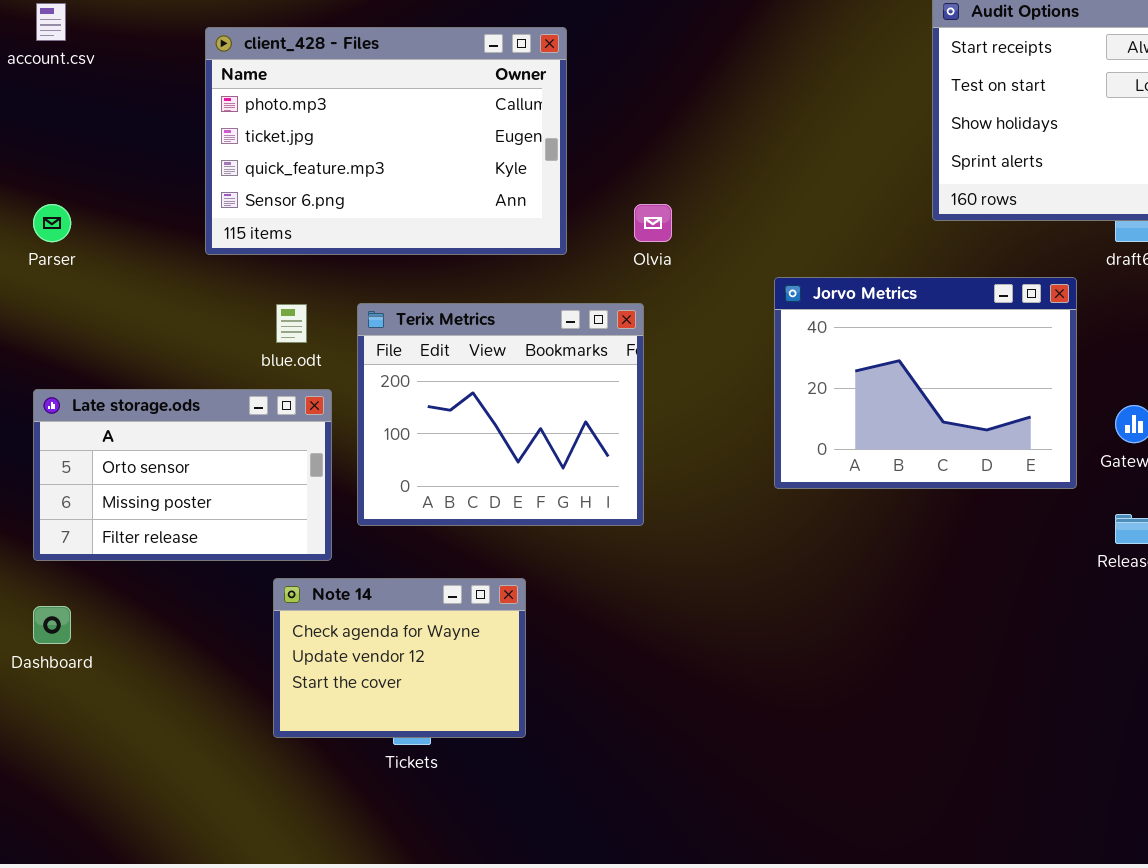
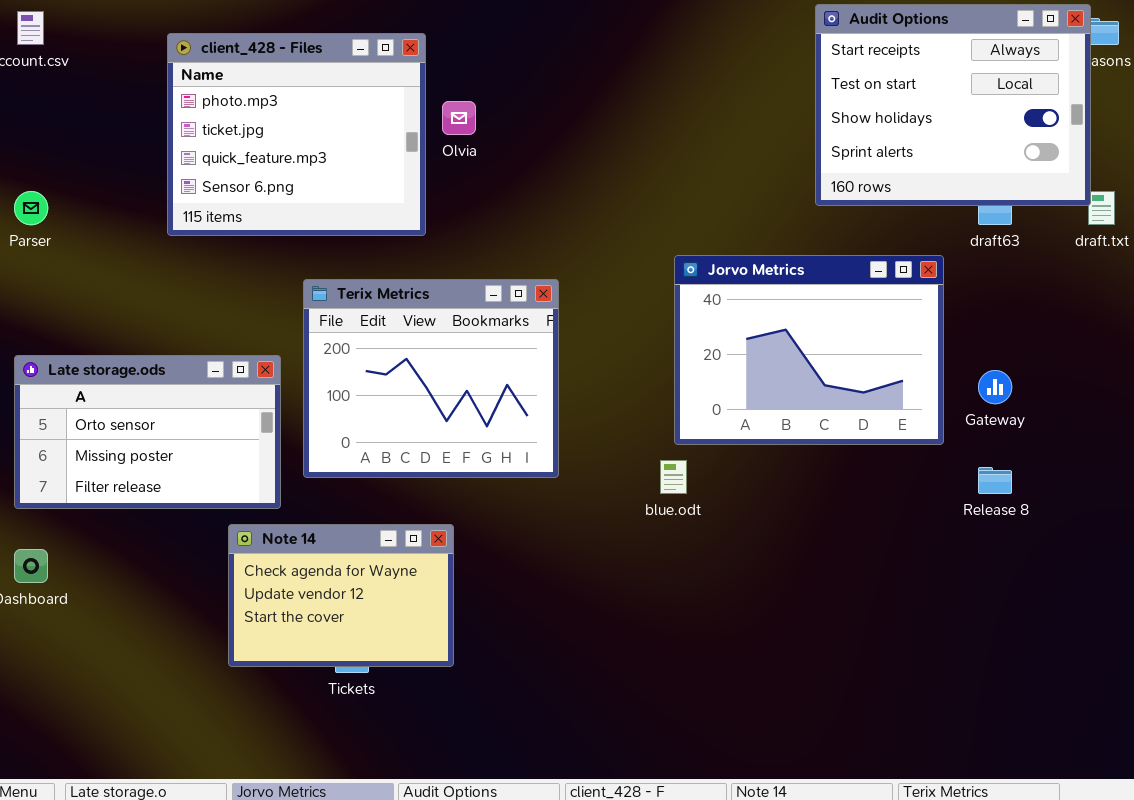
client_428 - Files: [205,27,567,255] -> [167,33,426,236], resized
Olvia: [634,204,672,242] -> [442,101,476,135], moved
blue.odt: [276,304,307,343] -> [660,460,687,494], moved

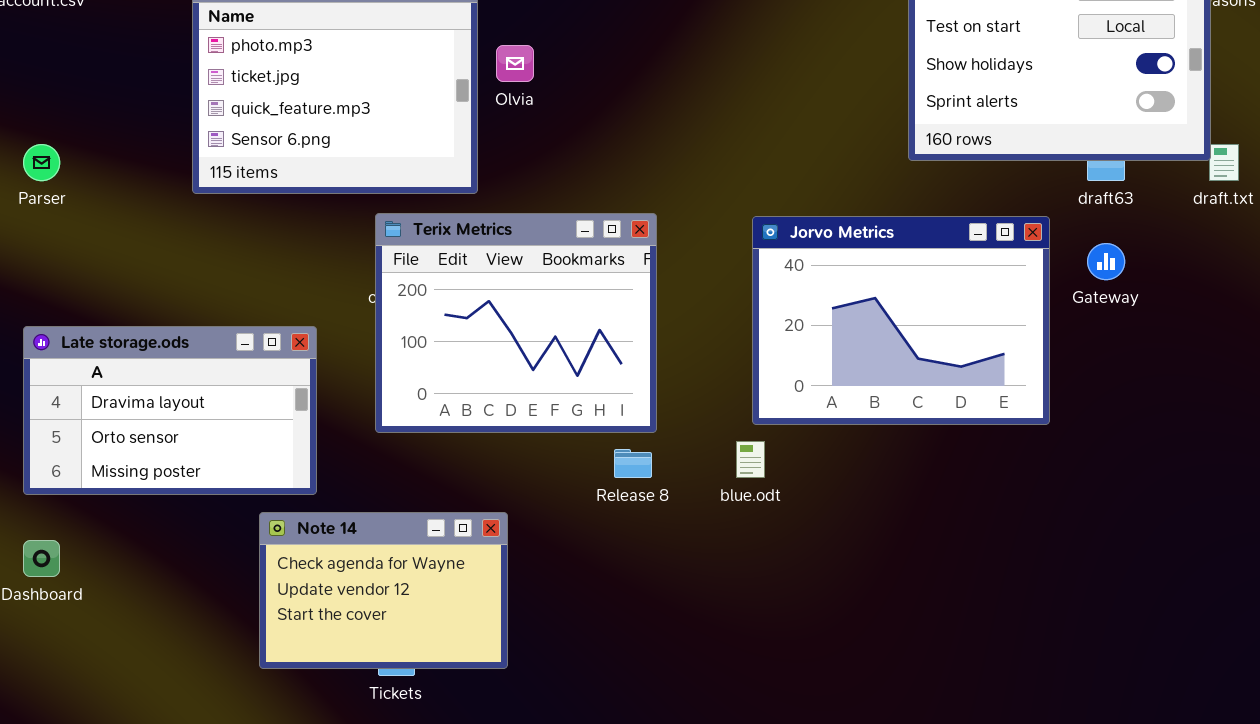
Terix Metrics: [303,279,559,478] -> [375,213,657,433], moved
Late storage.ods: [14,355,281,509] -> [23,326,317,495], scrolled up 1 row
Gateway: [978,370,1012,404] -> [1087,243,1125,280], moved
Release 8: [978,467,1012,494] -> [614,449,652,478], moved

